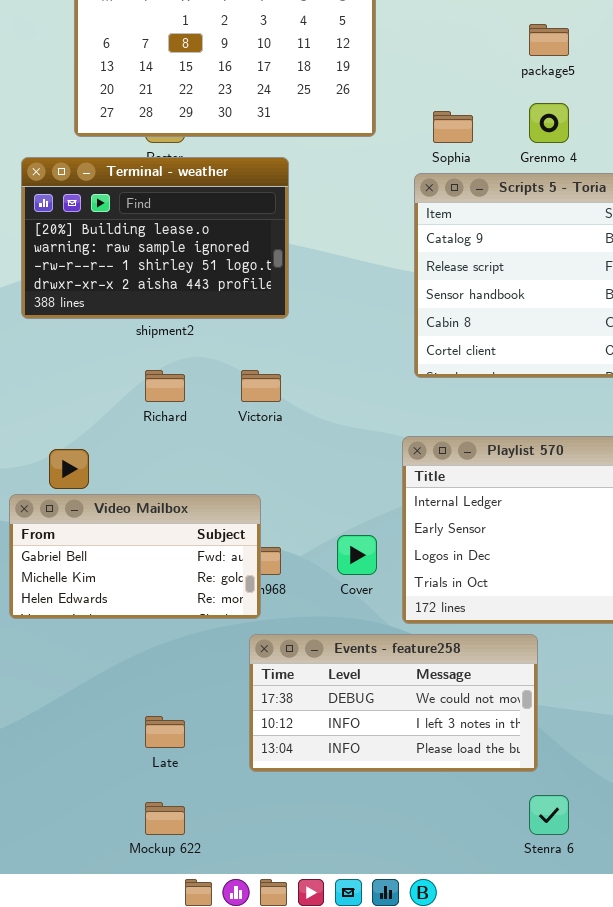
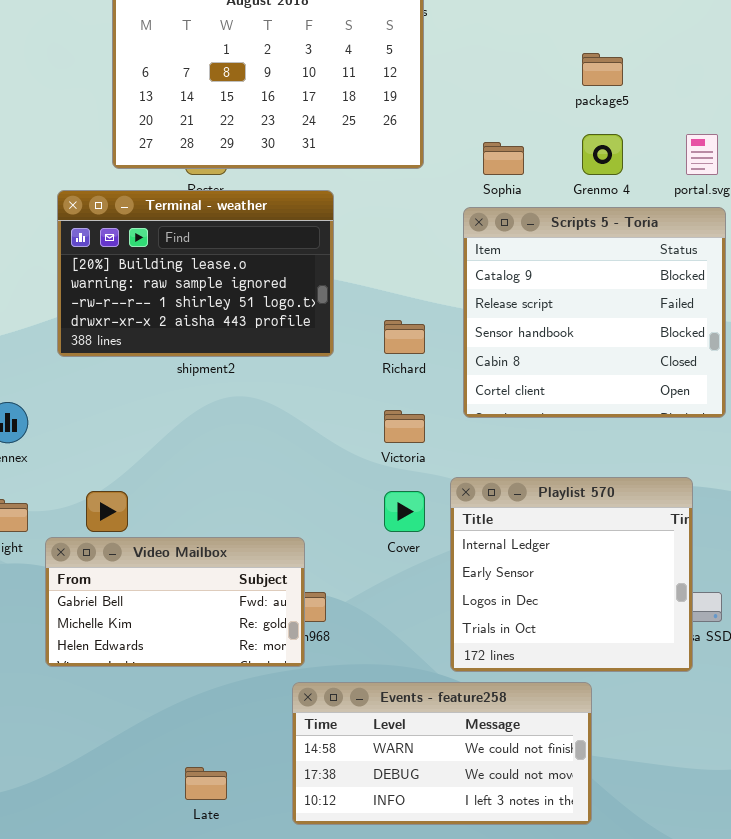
Richard: [145,370,185,402] -> [384,320,425,354], moved
Victoria: [241,370,281,402] -> [384,410,425,443], moved
Cover: [337,535,377,575] -> [384,491,425,532], moved
Events - feature258: [249,634,538,772] -> [292,682,592,825], scrolled up 1 row

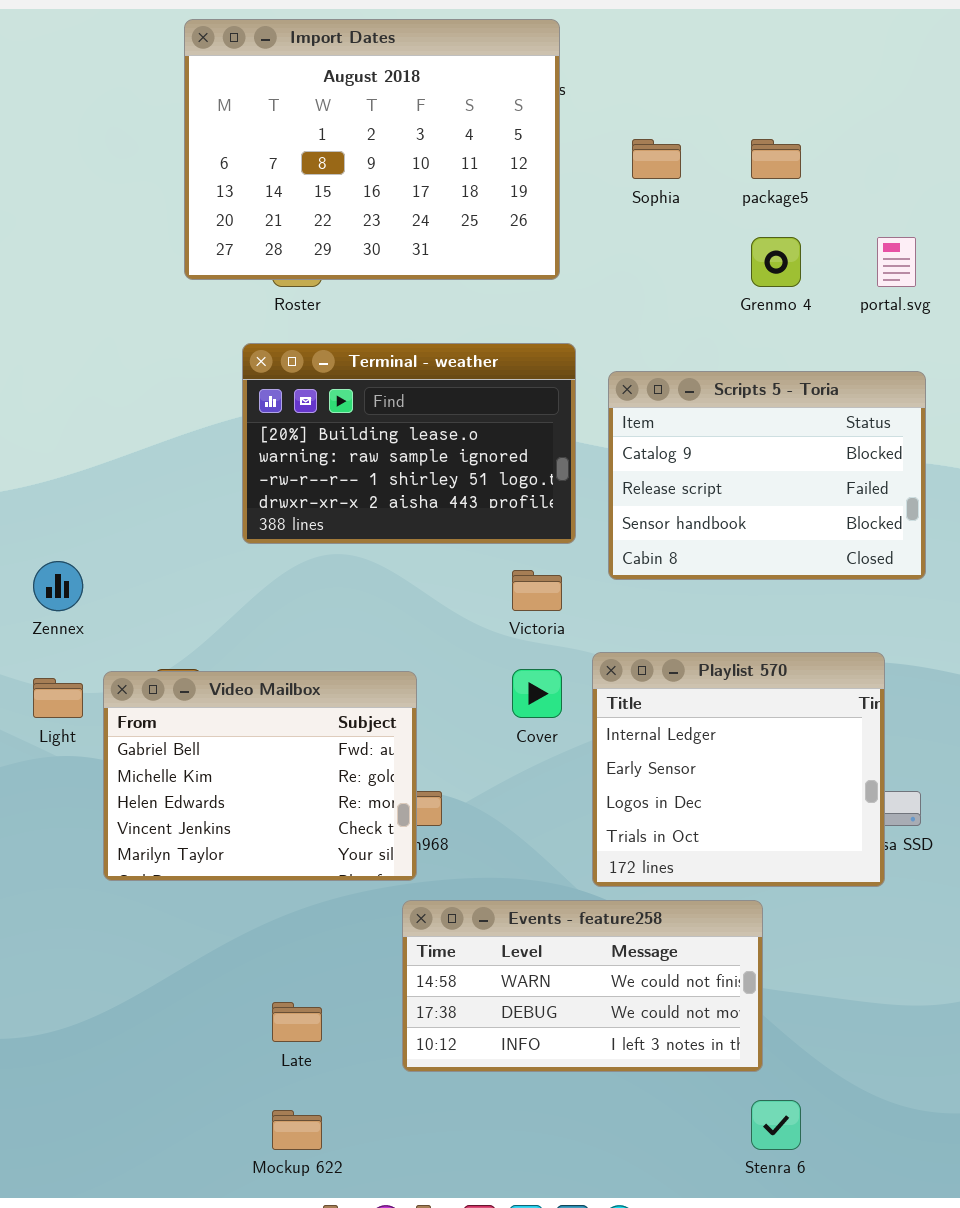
Sophia: [483,142,524,175] -> [632,139,681,179], moved
Terminal - weather: [57,190,334,357] -> [242,343,576,544], moved
Scripts 5 - Toria: [463,207,726,418] -> [608,371,926,580], resized
Video Mailbox: [45,537,305,667] -> [103,671,417,881], resized

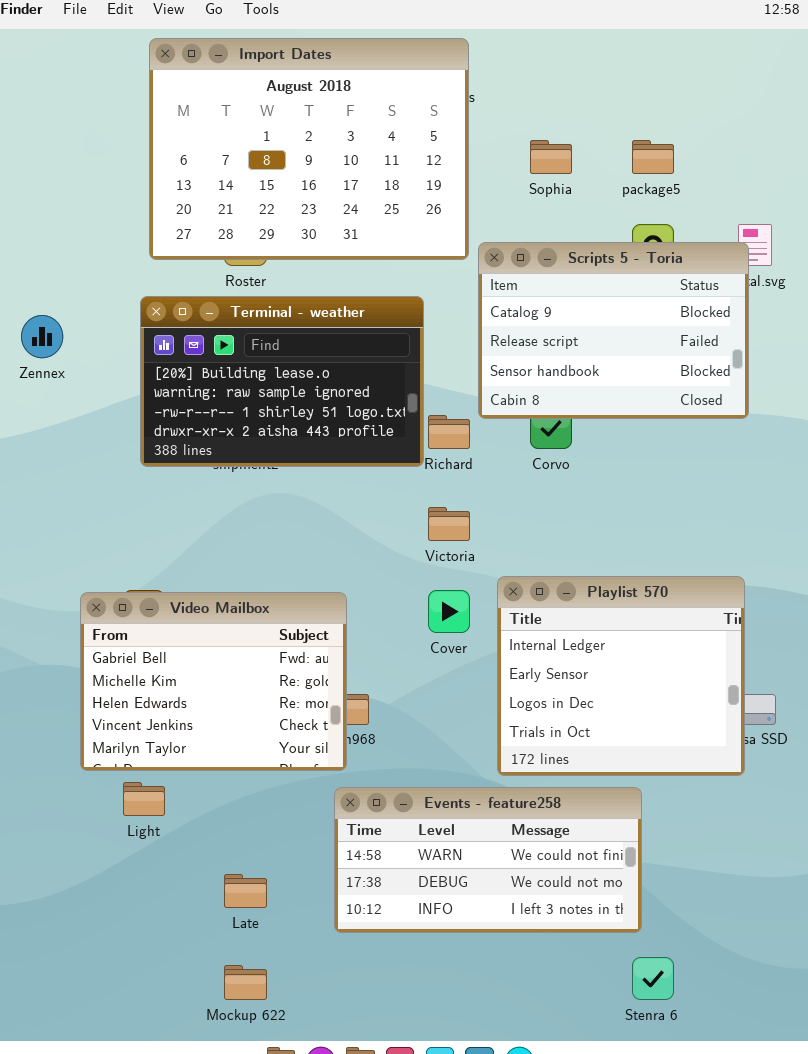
Terminal - weather: [242,343,576,544] -> [140,296,424,467], moved
Scripts 5 - Toria: [608,371,926,580] -> [478,242,749,419], moved
Zennex: [33,561,83,611] -> [21,315,63,358], moved
Light: [33,678,83,718] -> [123,782,165,816], moved

